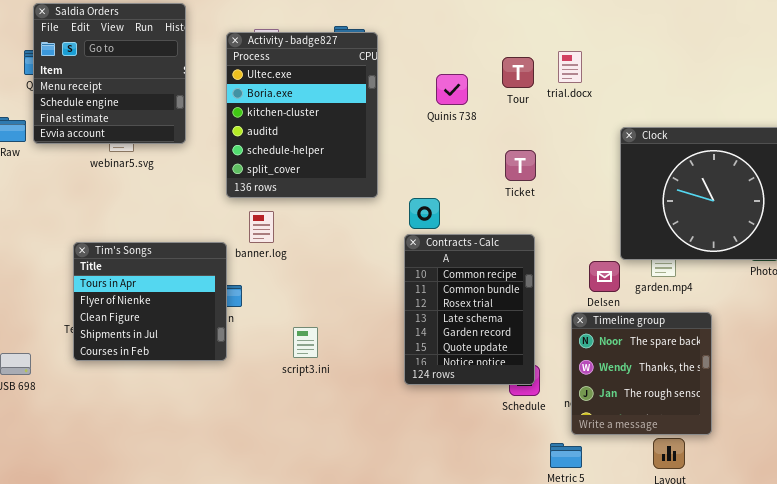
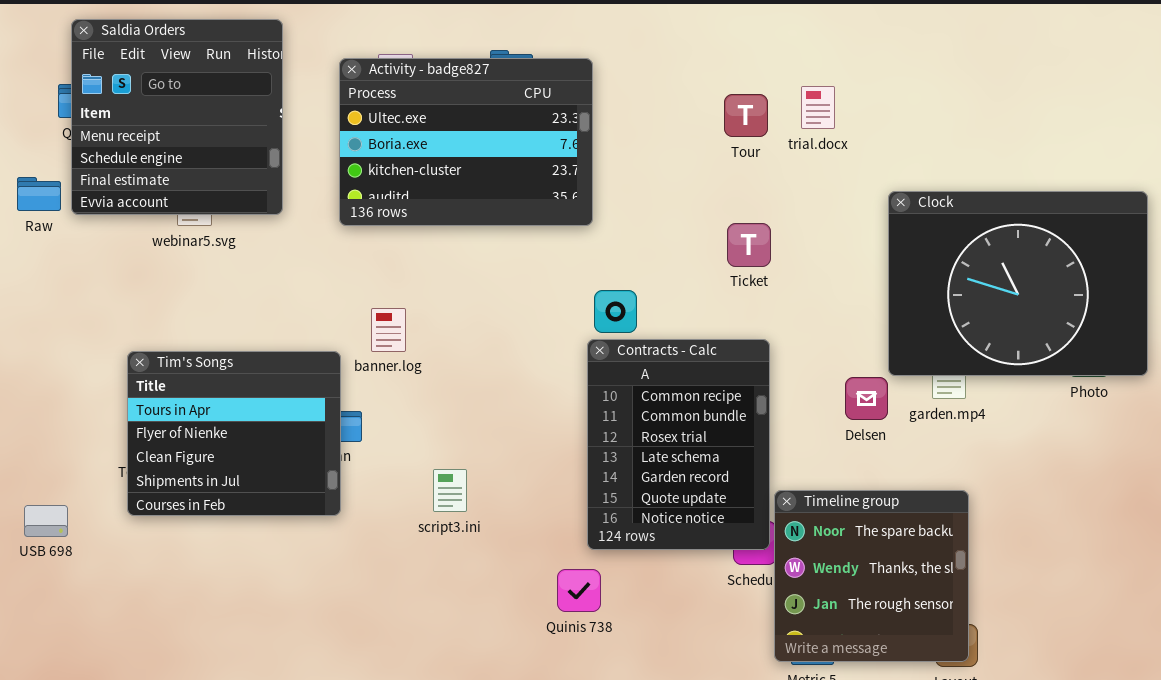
Activity - badge827: [226,32,378,198] -> [339,58,593,226], resized
Quinis 738: [436,74,468,105] -> [557,569,601,612], moved
Timeline group: [571,312,712,435] -> [774,490,969,662], moved

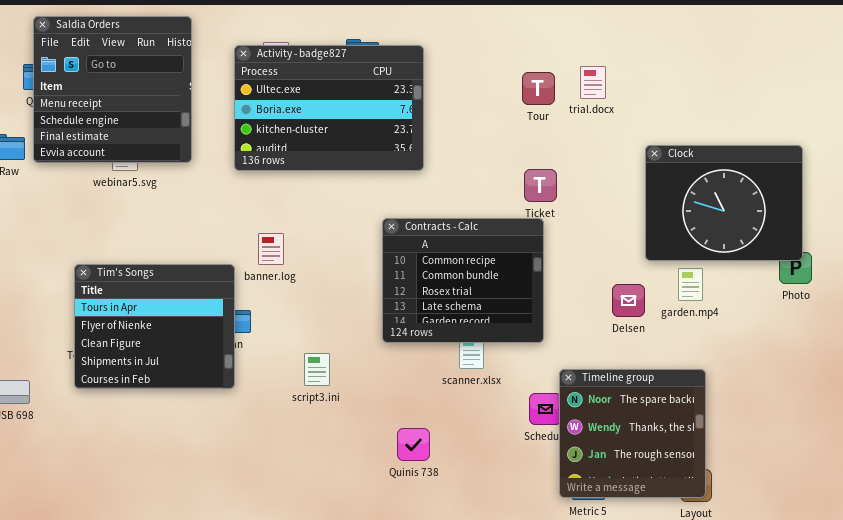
Clock: [888,191,1148,376] -> [645,145,803,261], resized
Contracts - Calc: [587,339,770,550] -> [382,218,544,343], moved, resized

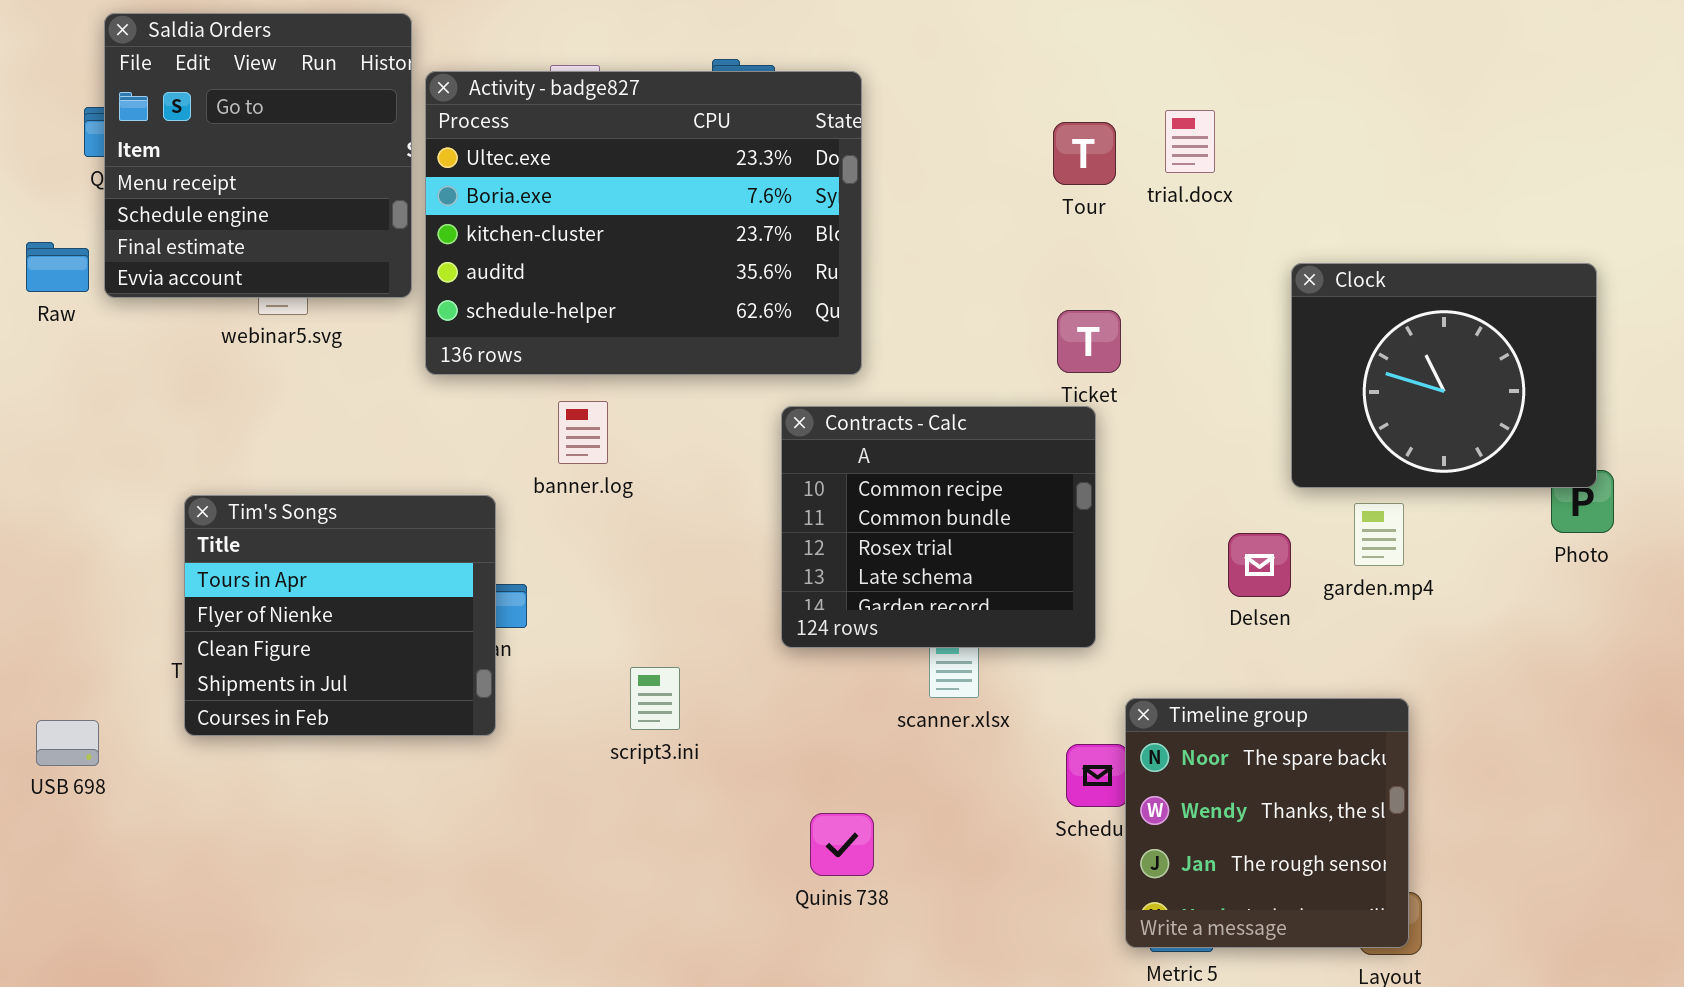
Activity - badge827: [234,45,424,171] -> [425,71,862,375], resized
banner.log: [258,233,284,265] -> [558,401,608,464], moved

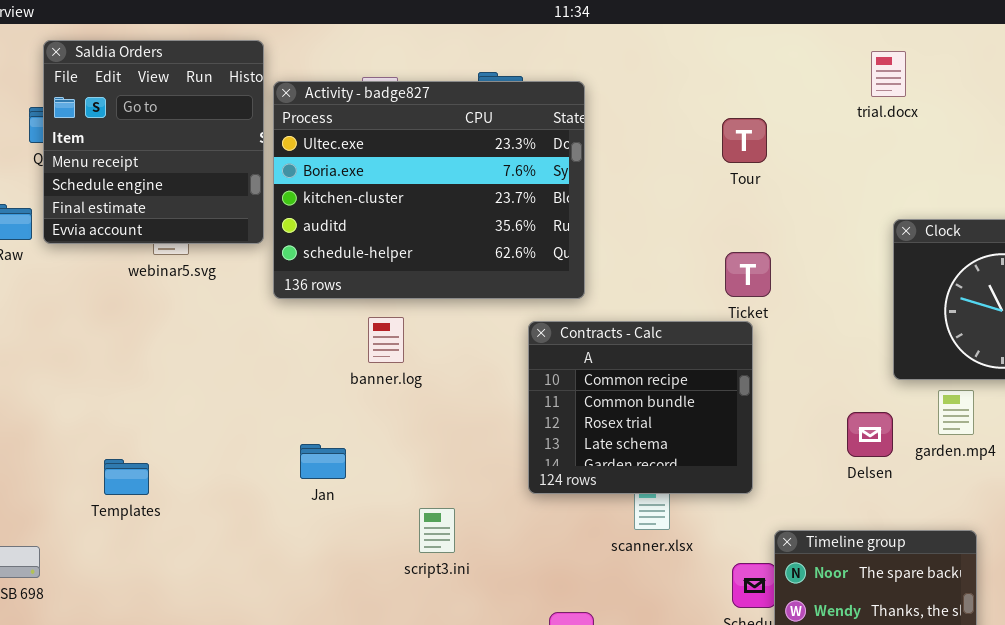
trial.docx: [1165,110,1215,173] -> [871,51,906,97], moved
Tim's Songs: [184,495,496,736] -> none, closed

